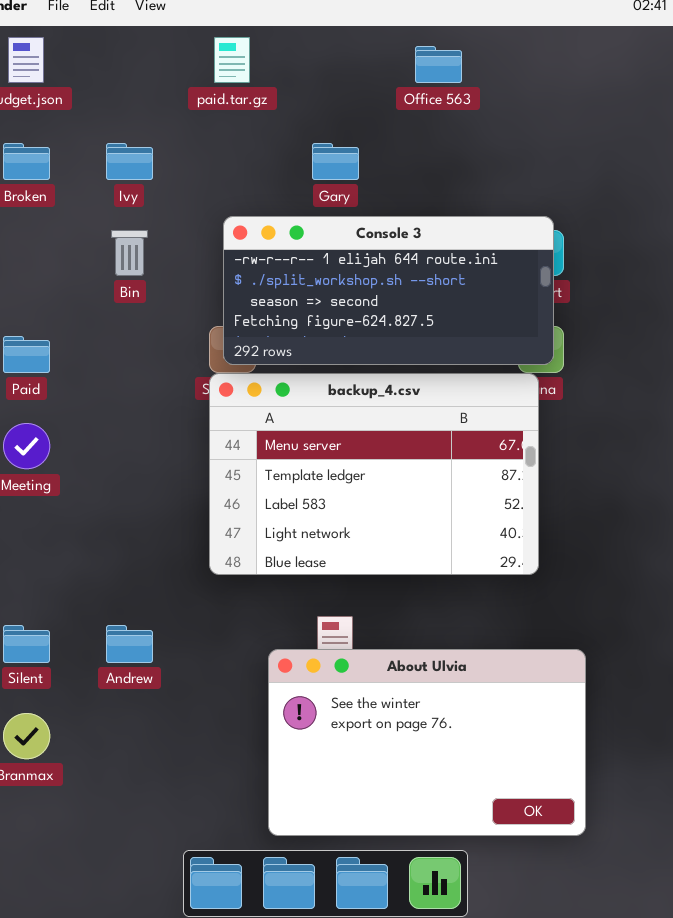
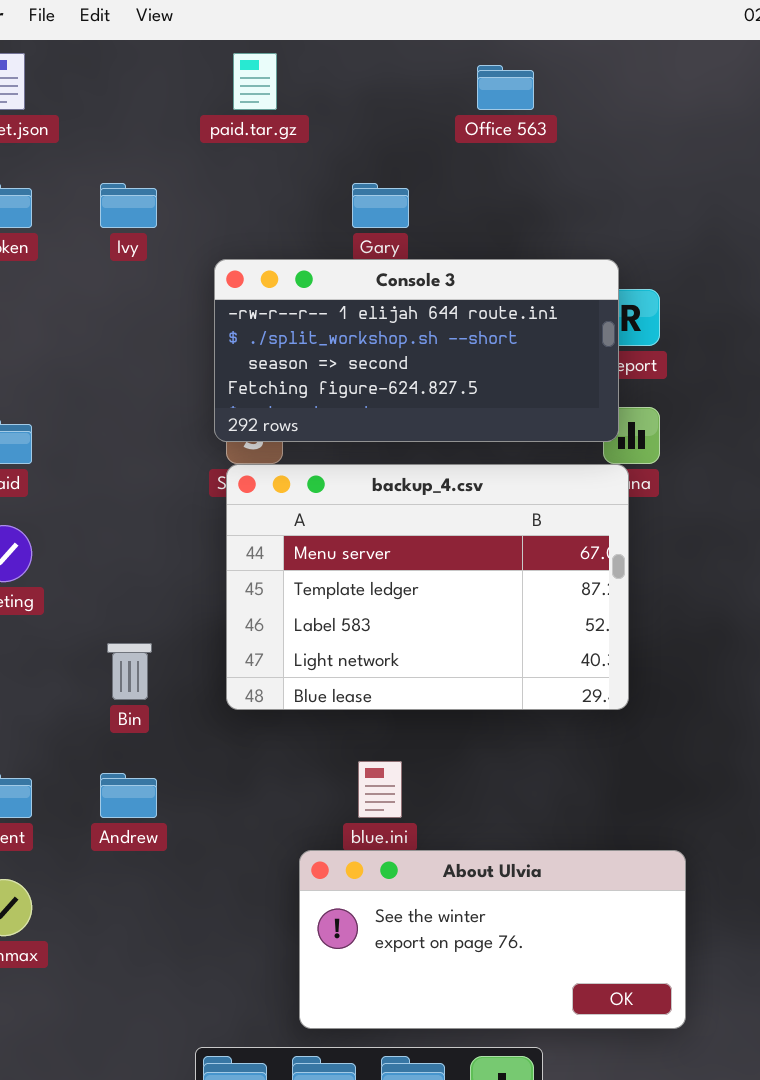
Console 3: [223,216,554,365] -> [214,259,619,442], moved
Bin: [111,230,148,276] -> [107,643,152,700], moved
About Ulvia: [268,649,586,836] -> [299,850,686,1029], resized

